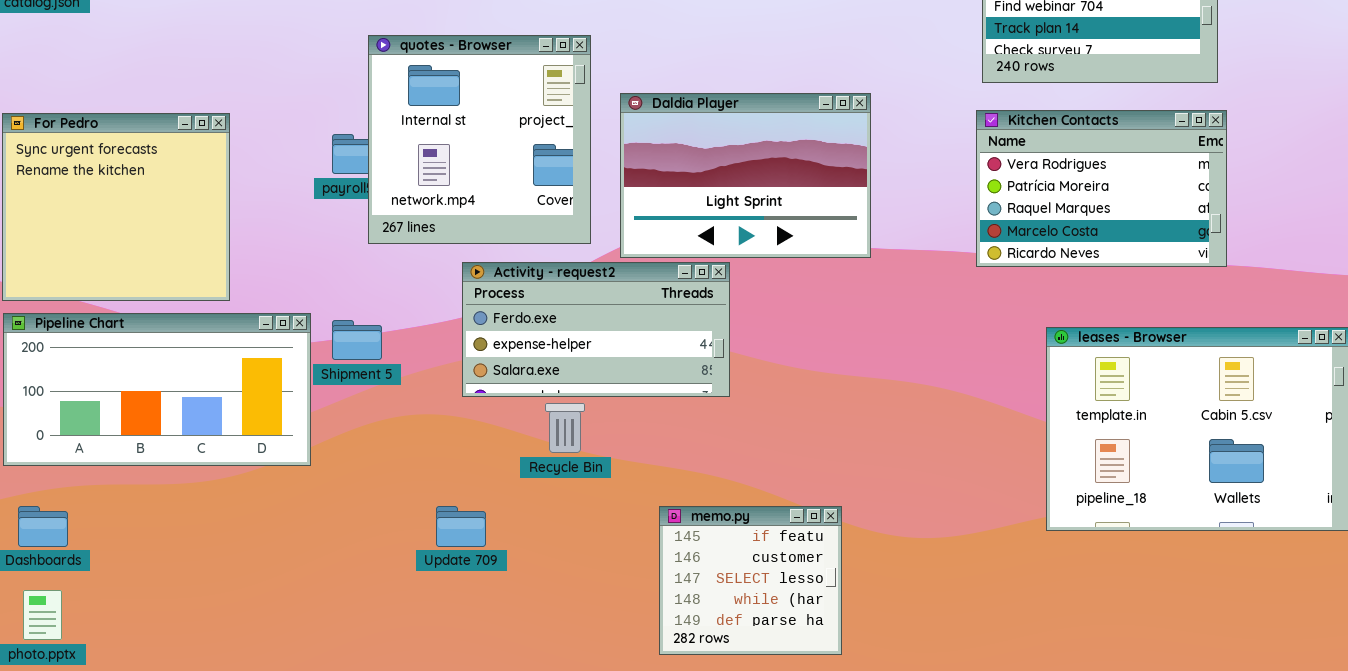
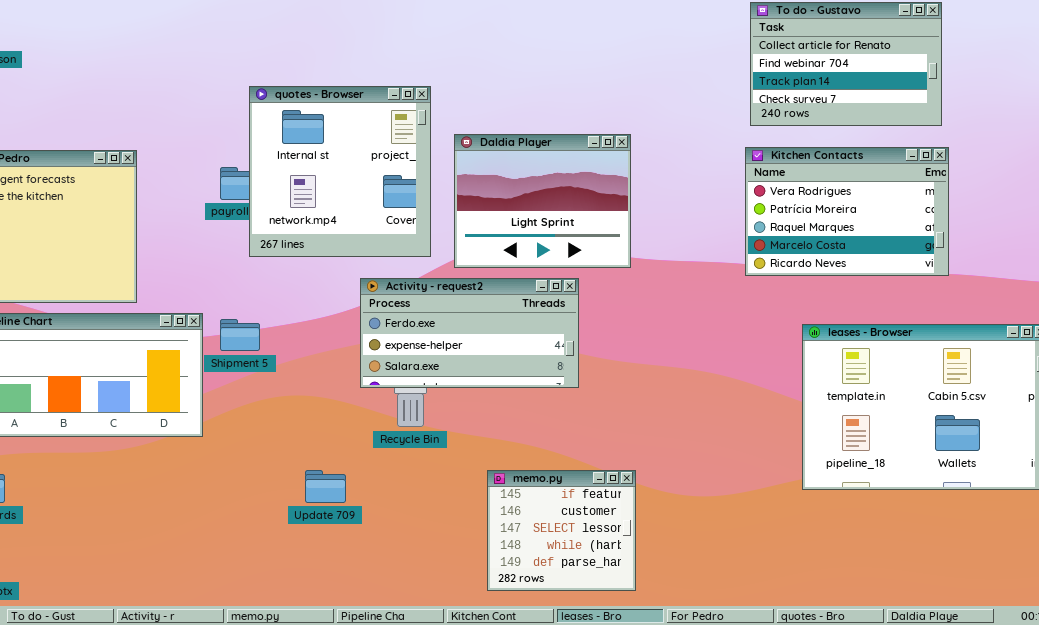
Daldia Player: [620,93,871,258] -> [454,134,631,268], resized
Activity - request2: [462,262,730,397] -> [360,278,579,388], moved

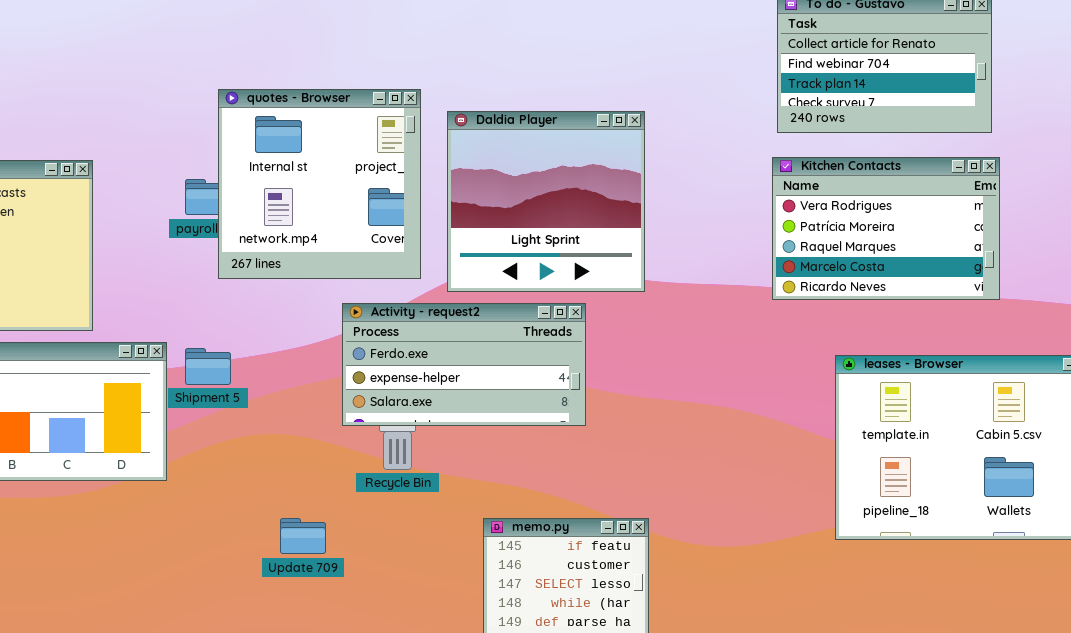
Daldia Player: [454,134,631,268] -> [447,111,645,292], resized

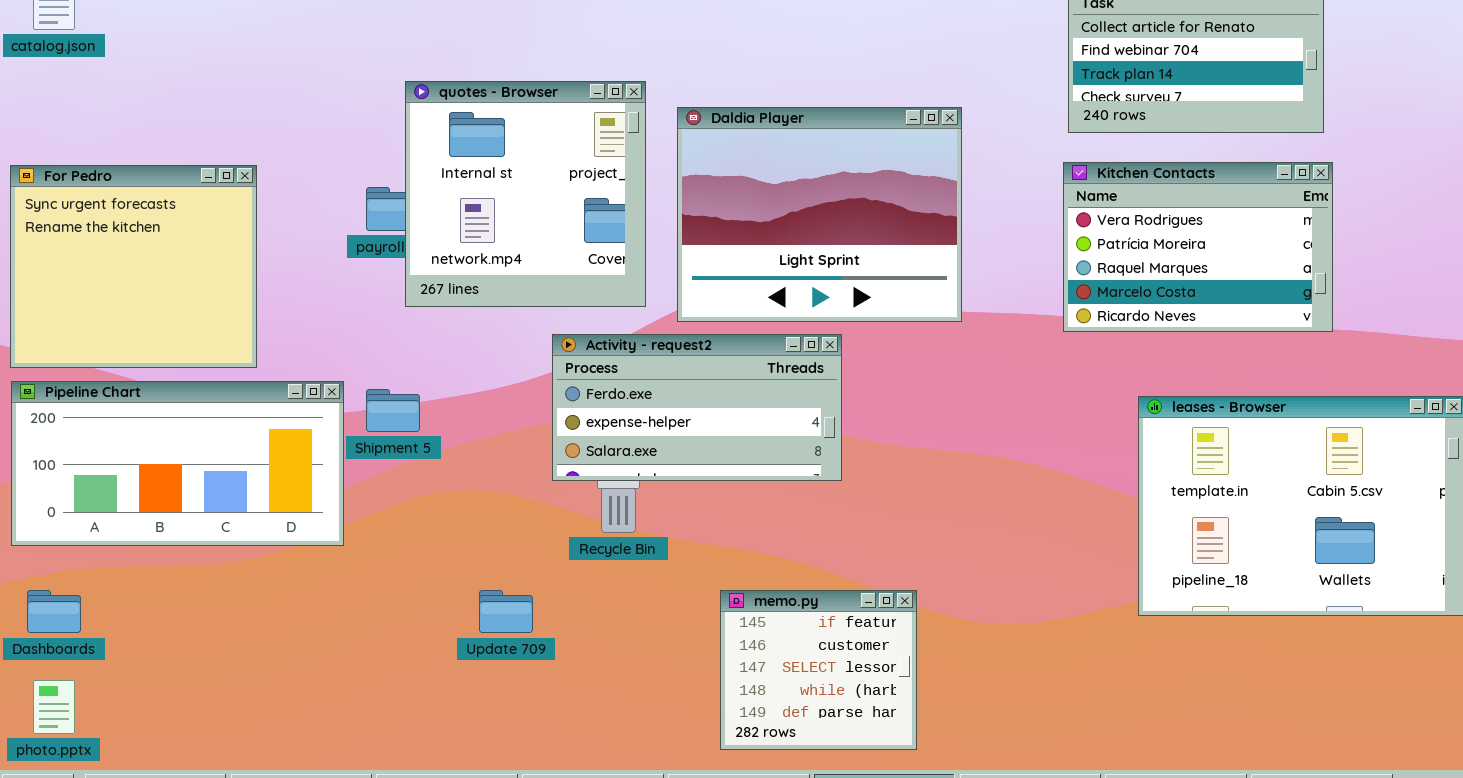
Daldia Player: [447,111,645,292] -> [677,107,962,322], resized

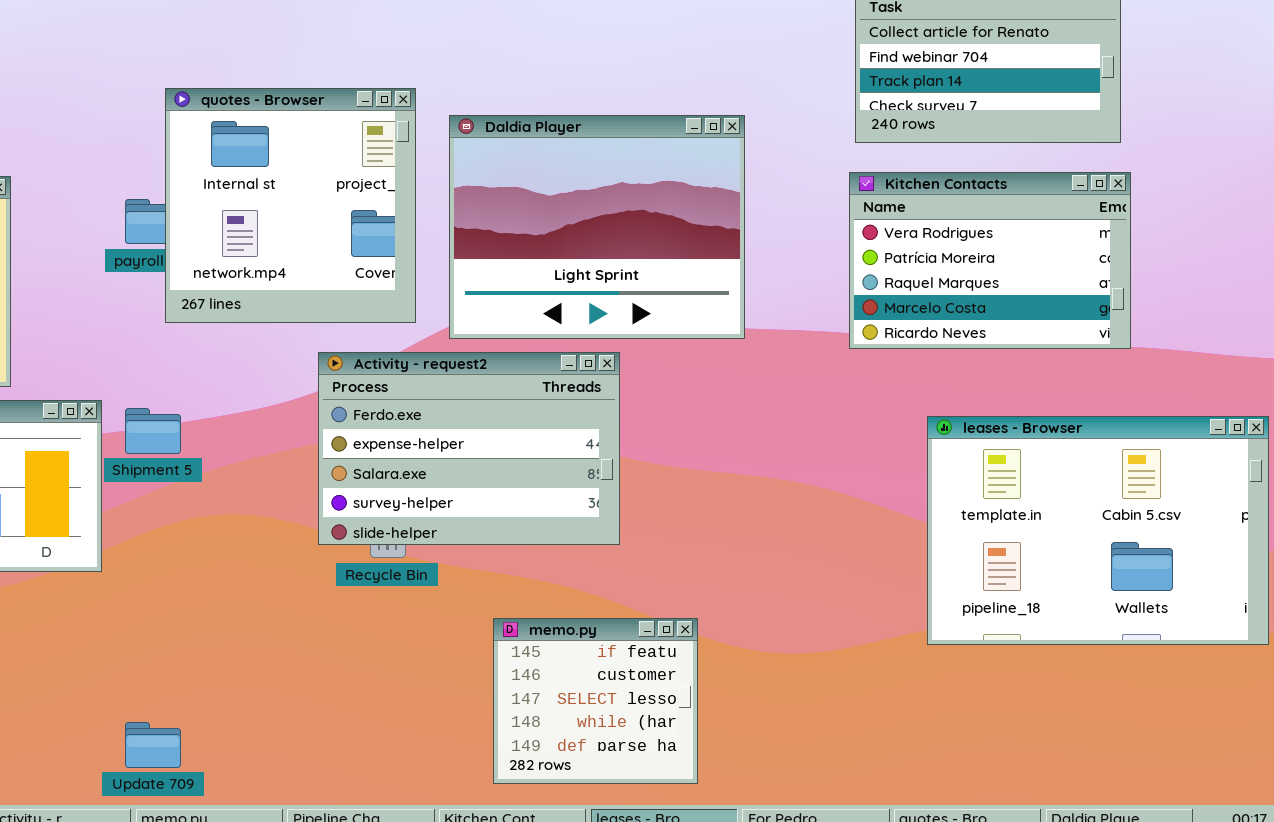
Activity - request2: [552,334,842,481] -> [318,352,620,545], resized
Update 709: [479,590,533,633] -> [125,722,181,768], moved

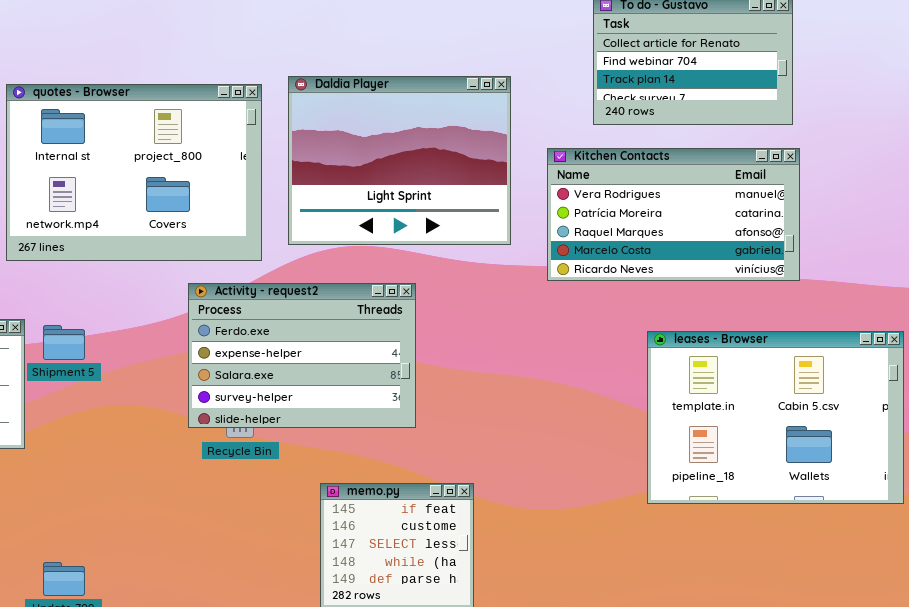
quotes - Browser: [165,88,416,323] -> [6,84,262,261], resized
Daldia Player: [449,115,745,339] -> [288,76,511,245], moved
Kitchen Contacts: [849,172,1131,349] -> [547,148,800,281], resized

